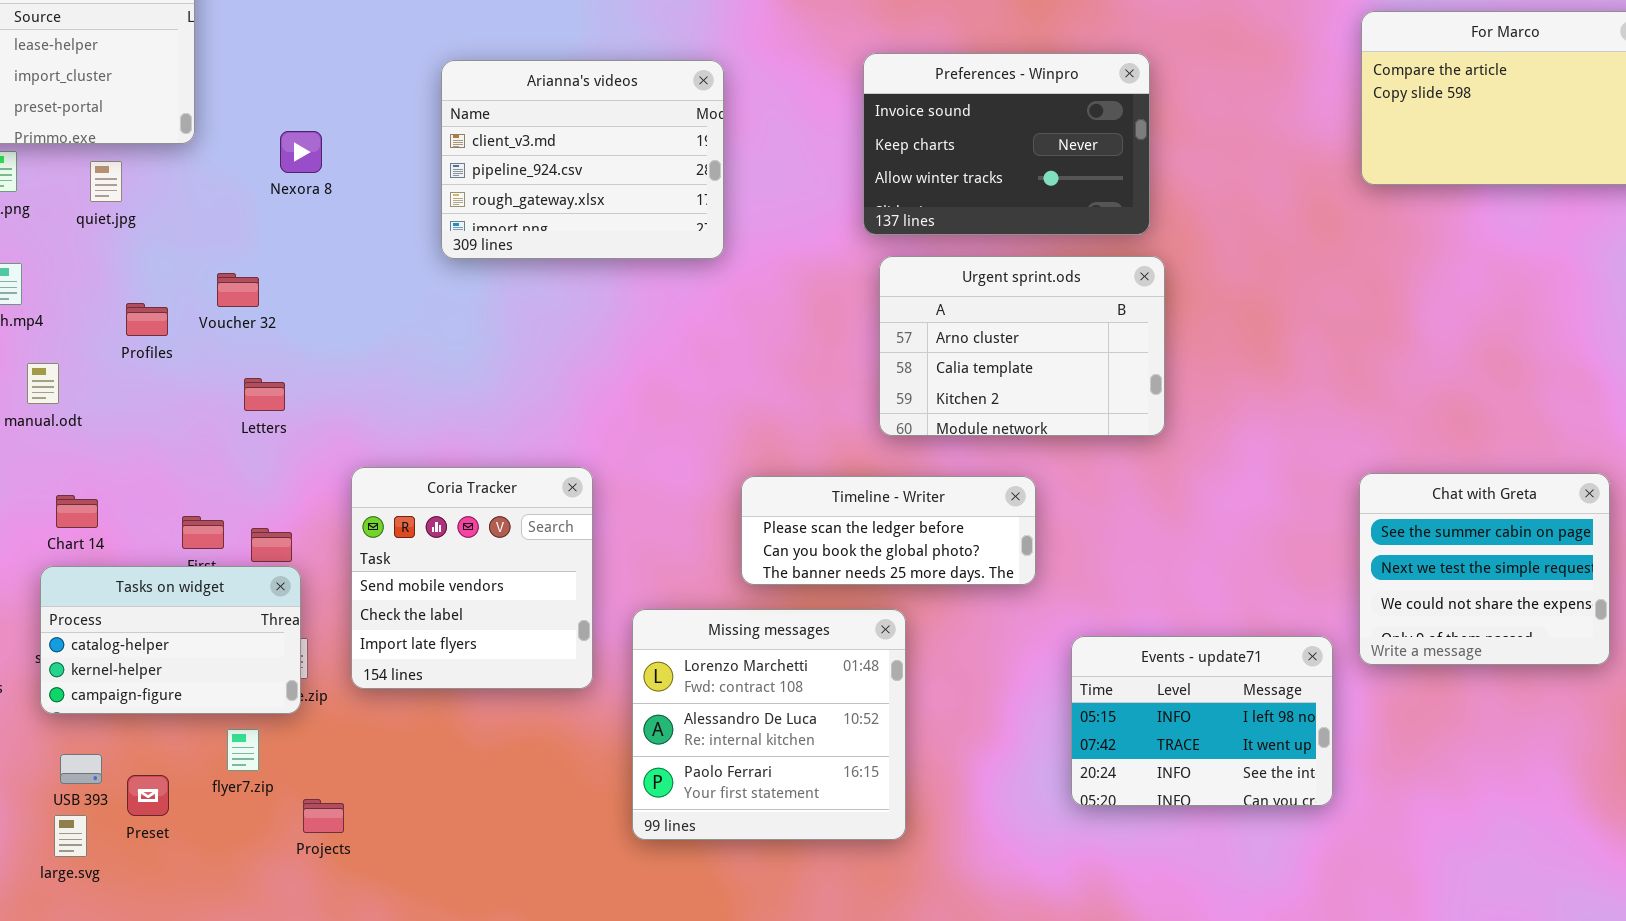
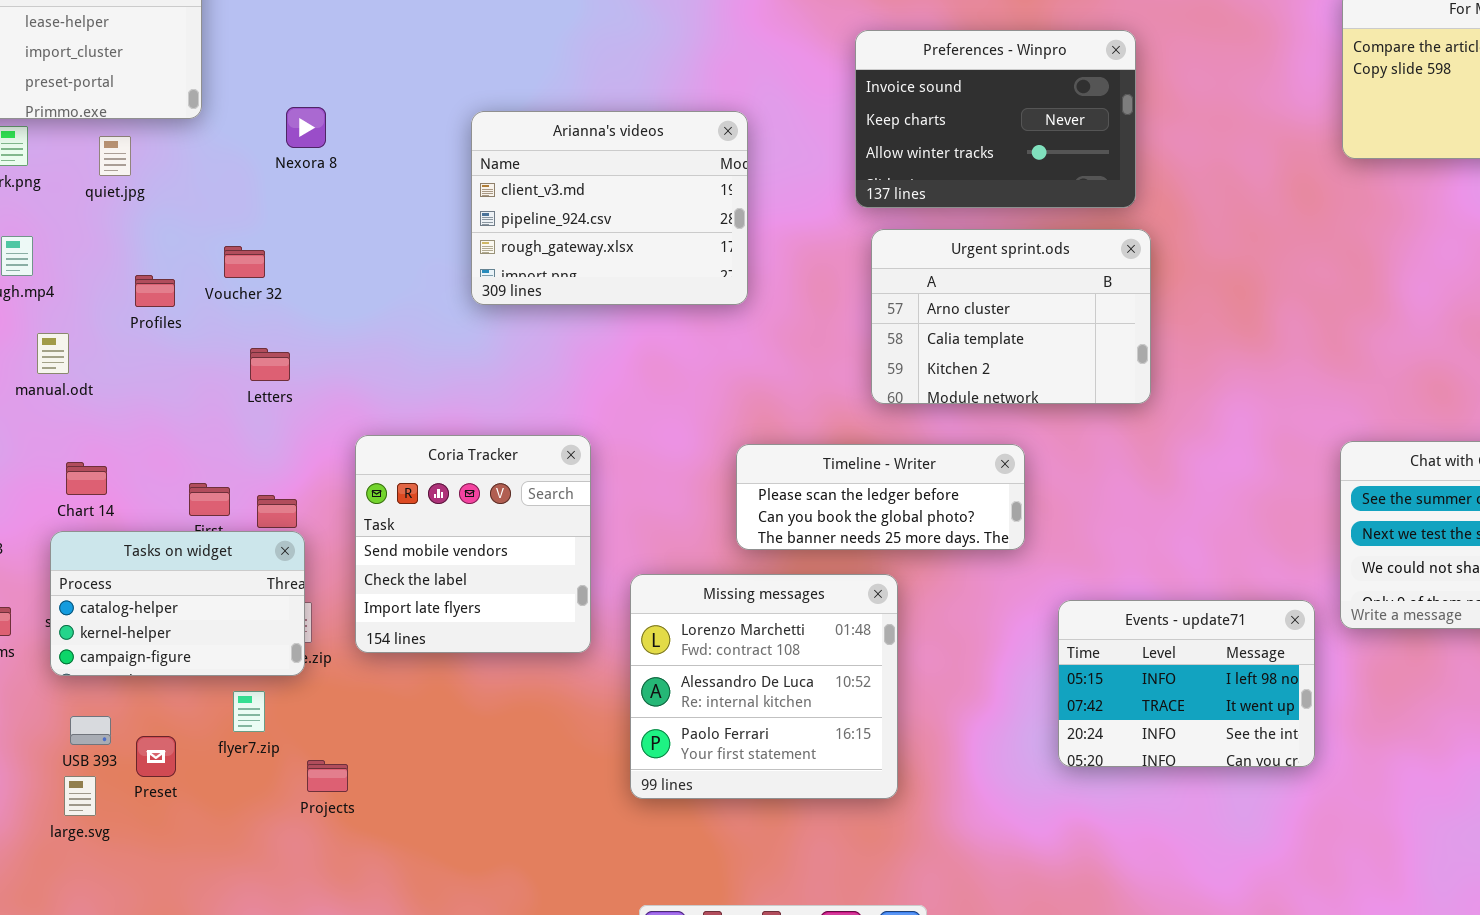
Arianna's videos: [441,60,724,259] -> [471,111,748,305], moved

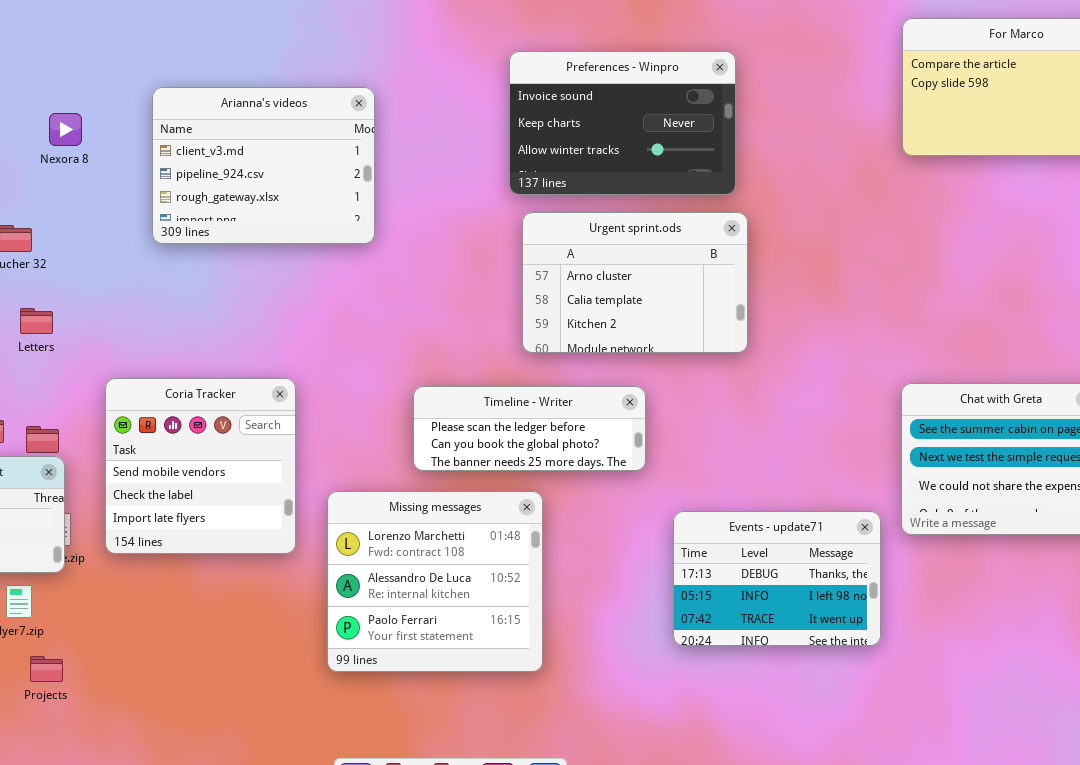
Arianna's videos: [471,111,748,305] -> [152,87,375,244], moved
Events - update71: [1058,600,1315,767] -> [673,511,881,646], scrolled up 1 row
Projects: [307,760,348,792] -> [30,656,63,682], moved

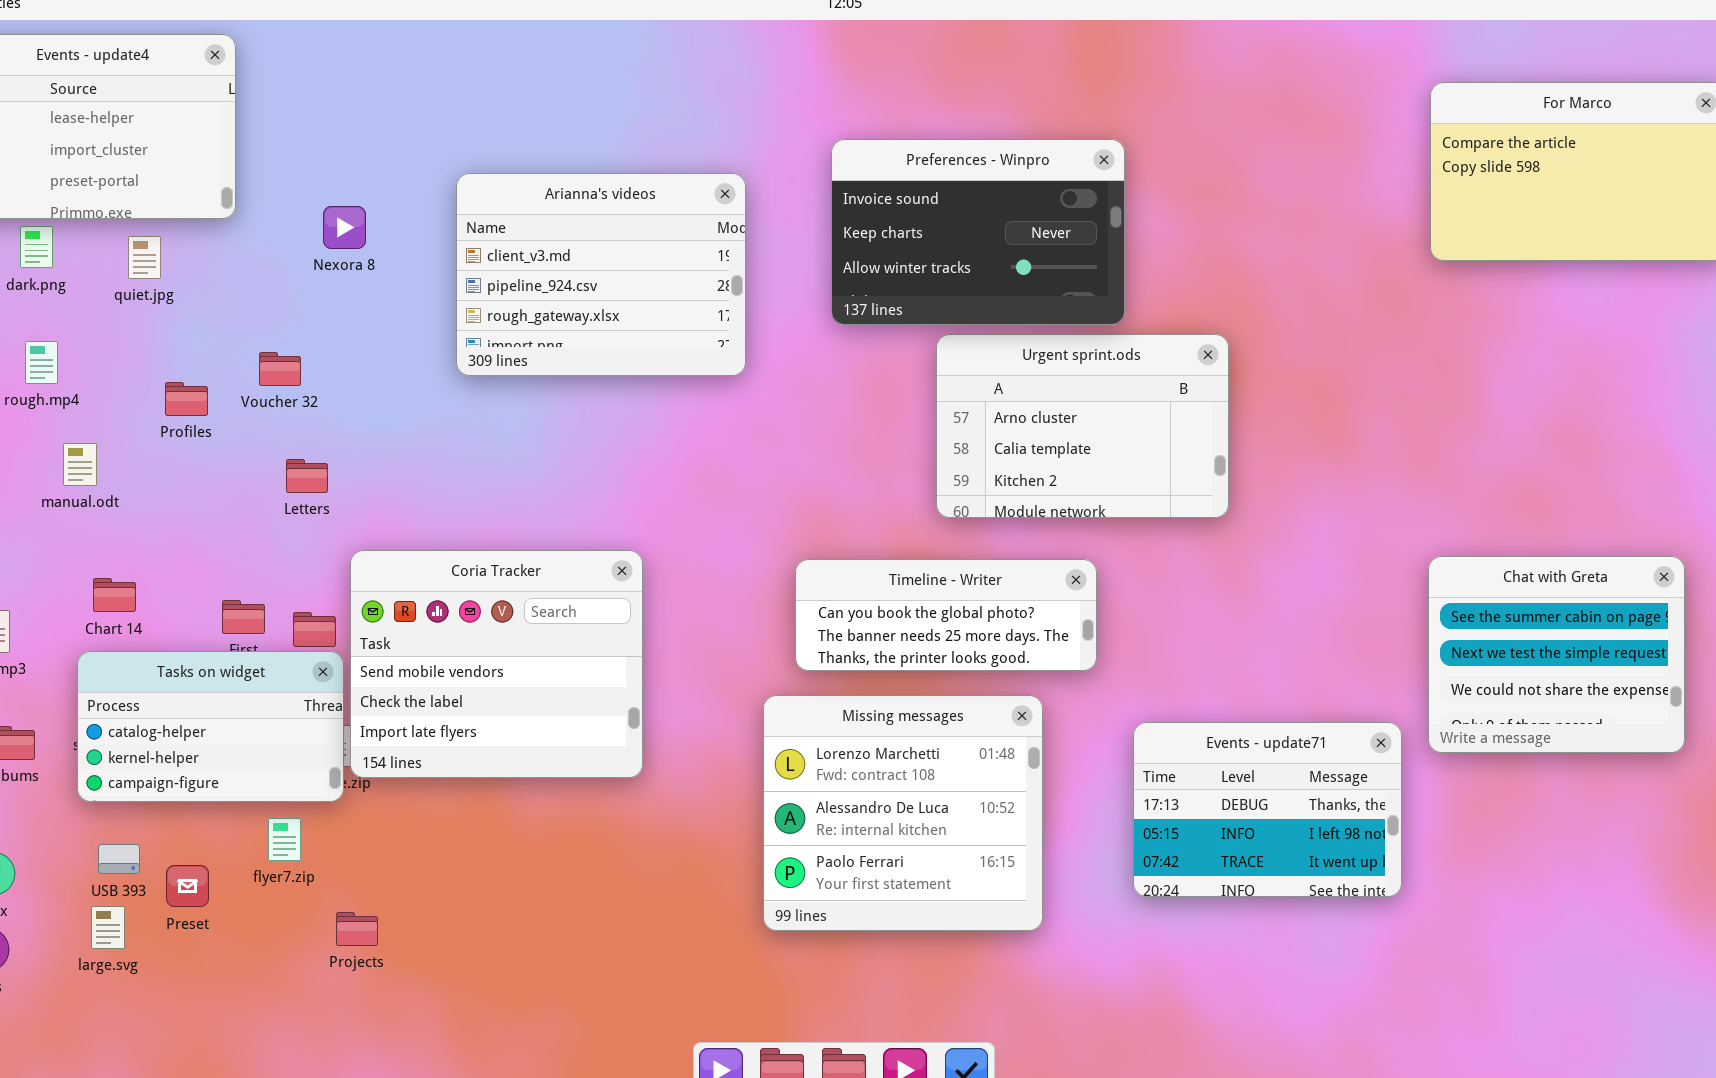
Preferences - Winpro: [509,51,736,195] -> [831,139,1125,325], moved
Coria Tracker: [105,378,296,554] -> [350,550,643,778], resized
Timeline - Writer: [413,386,646,471] -> [795,559,1097,671], scrolled down 1 row
Missing messages: [327,491,543,672] -> [763,695,1043,931], moved
Projects: [30,656,63,682] -> [336,912,378,946], moved

